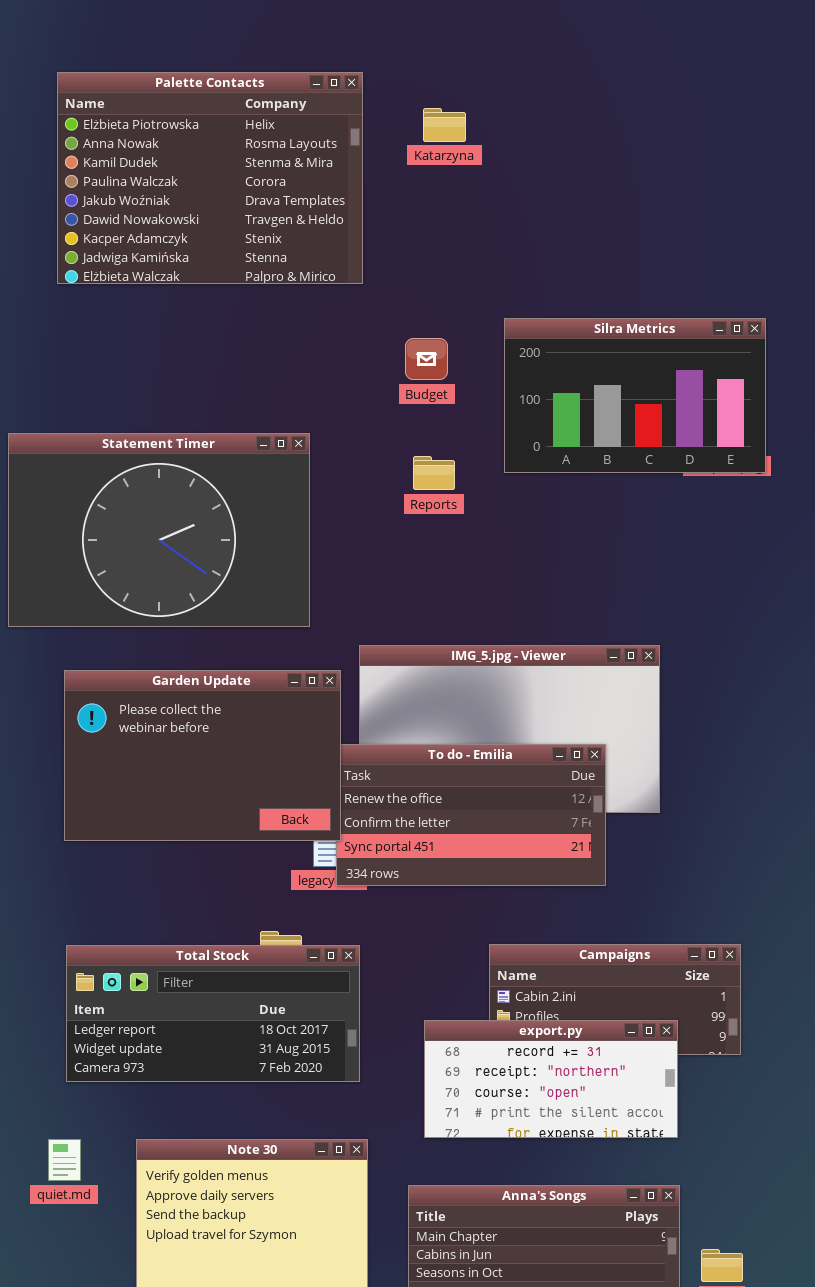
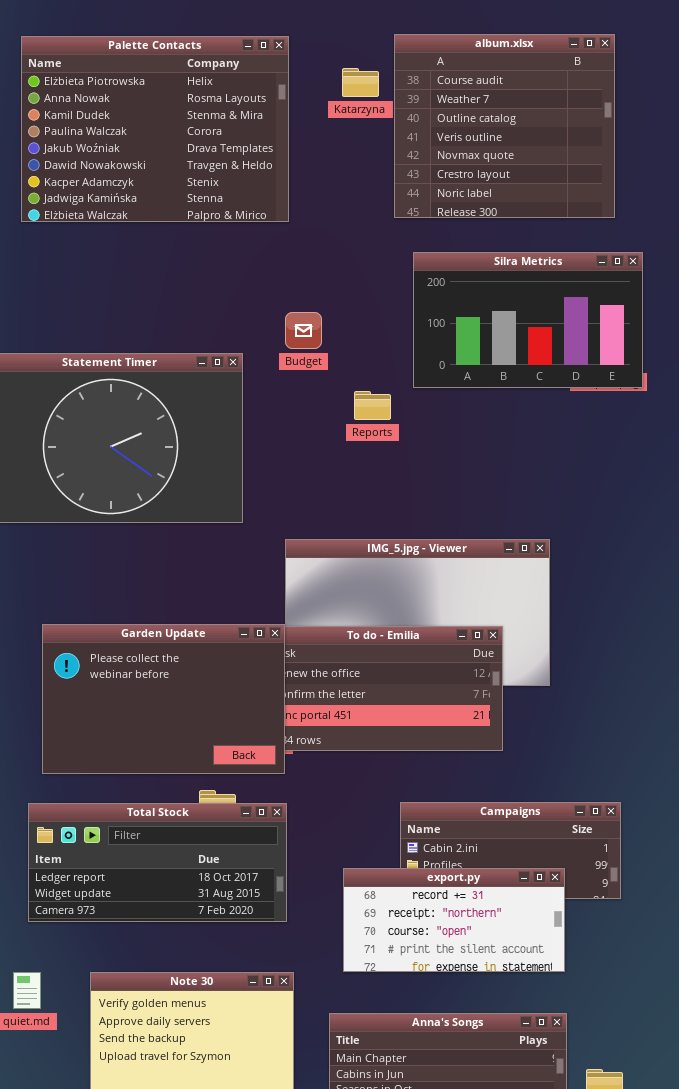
album.xlsx: none -> [394,34,615,218], opened
Budget: [405,338,448,380] -> [285,312,322,349], moved
Reports: [413,456,455,490] -> [354,391,391,420], moved
Garden Update: [64,670,341,841] -> [42,624,285,774], moved

